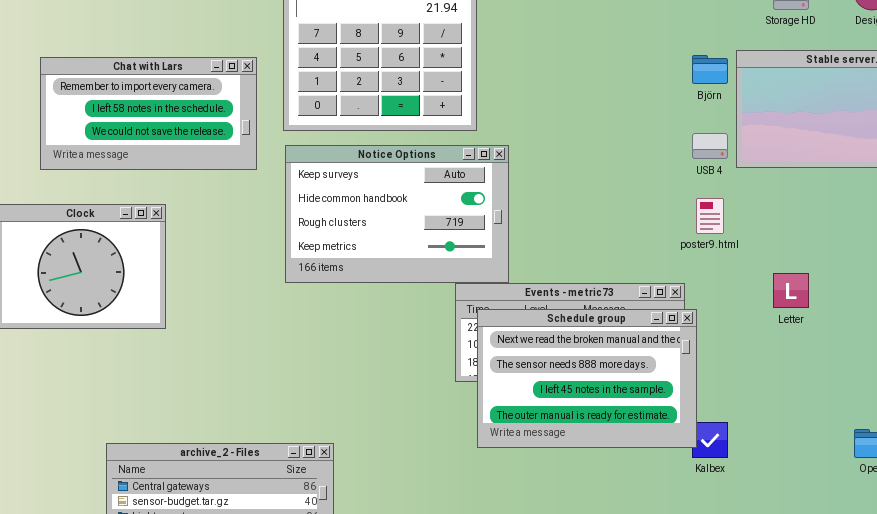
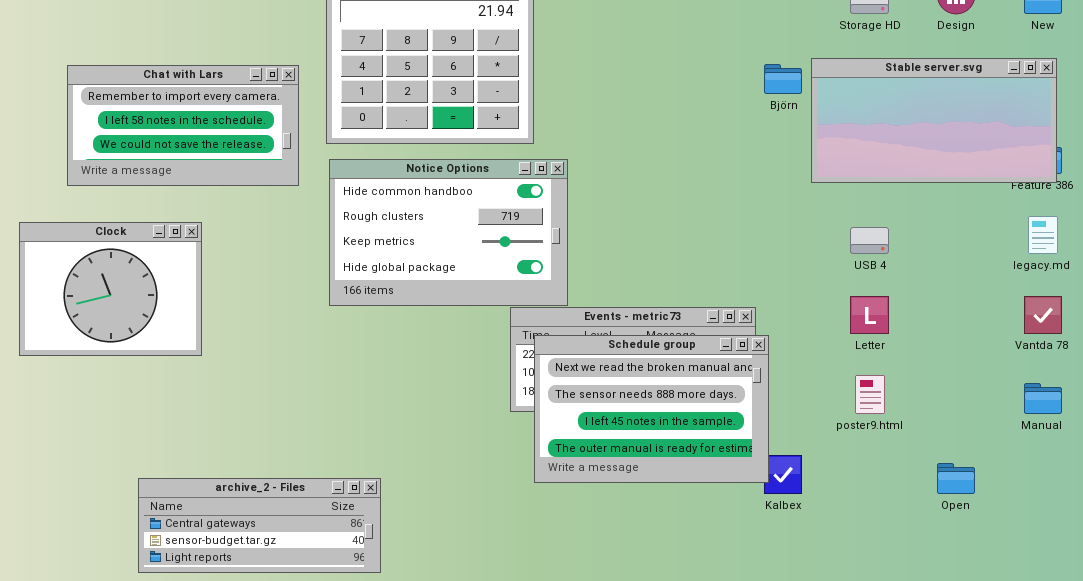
USB 4: [692,133,728,159] -> [850,227,889,254], moved
Notice Options: [285,145,509,283] -> [329,159,568,306], scrolled down 1 row
poster9.html: [696,198,724,234] -> [855,375,885,414], moved

